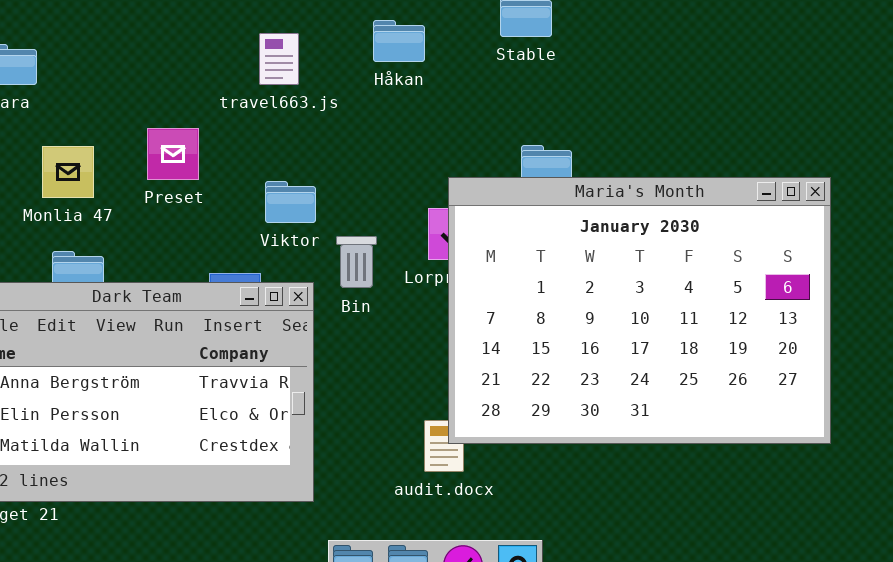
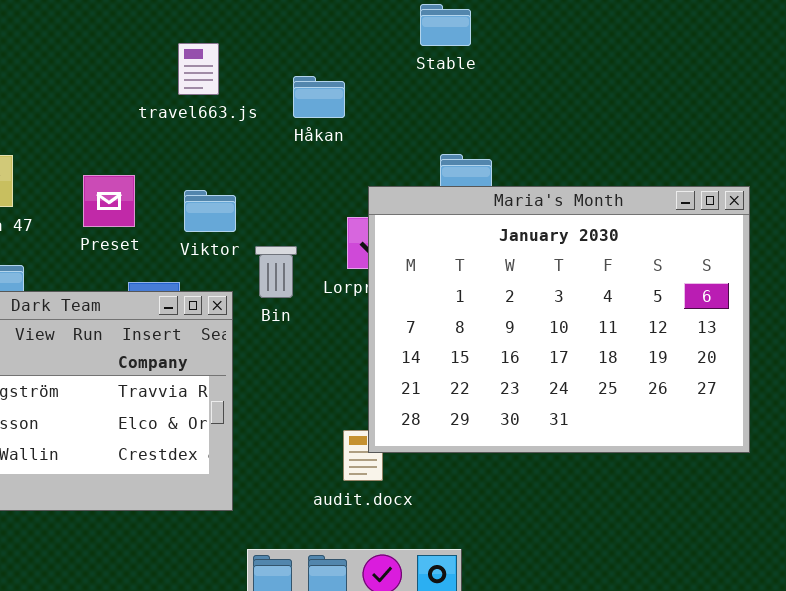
Håkan: [373,20,425,62] -> [293,76,345,118], moved
Preset: [147,128,199,180] -> [83,175,135,227], moved

